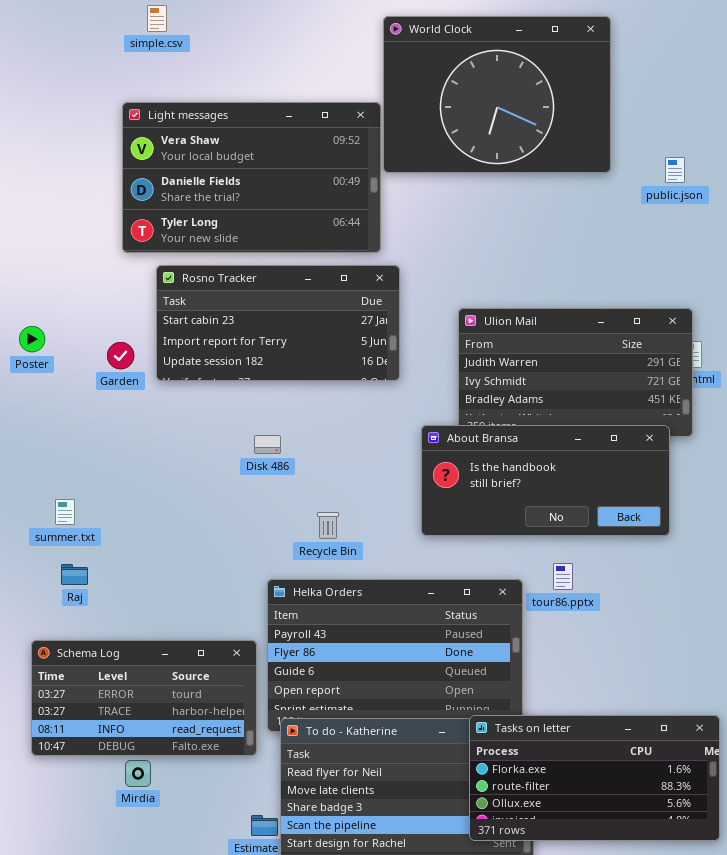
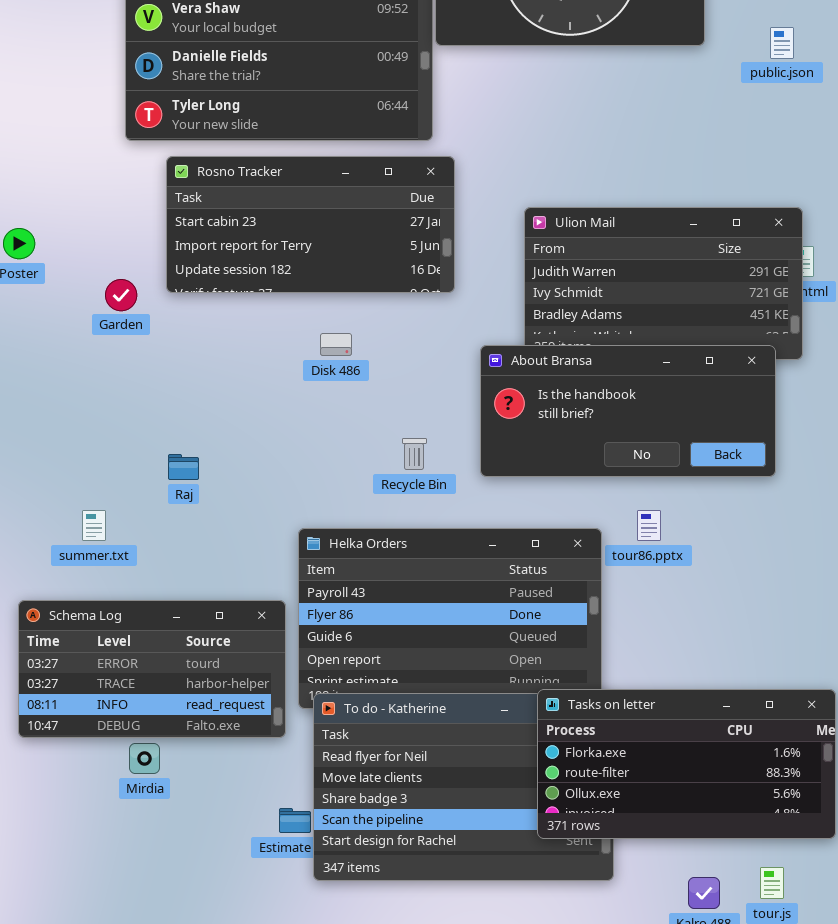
Garden: [107,342,134,369] -> [105,279,137,311], moved
Disk 486: [254,435,281,454] -> [320,333,352,356], moved
summer.txt: [55,499,75,525] -> [82,510,106,541], moved
Recycle Bin: [317,512,339,539] -> [402,438,427,470], moved
Raj: [61,564,88,585] -> [168,454,199,480], moved

